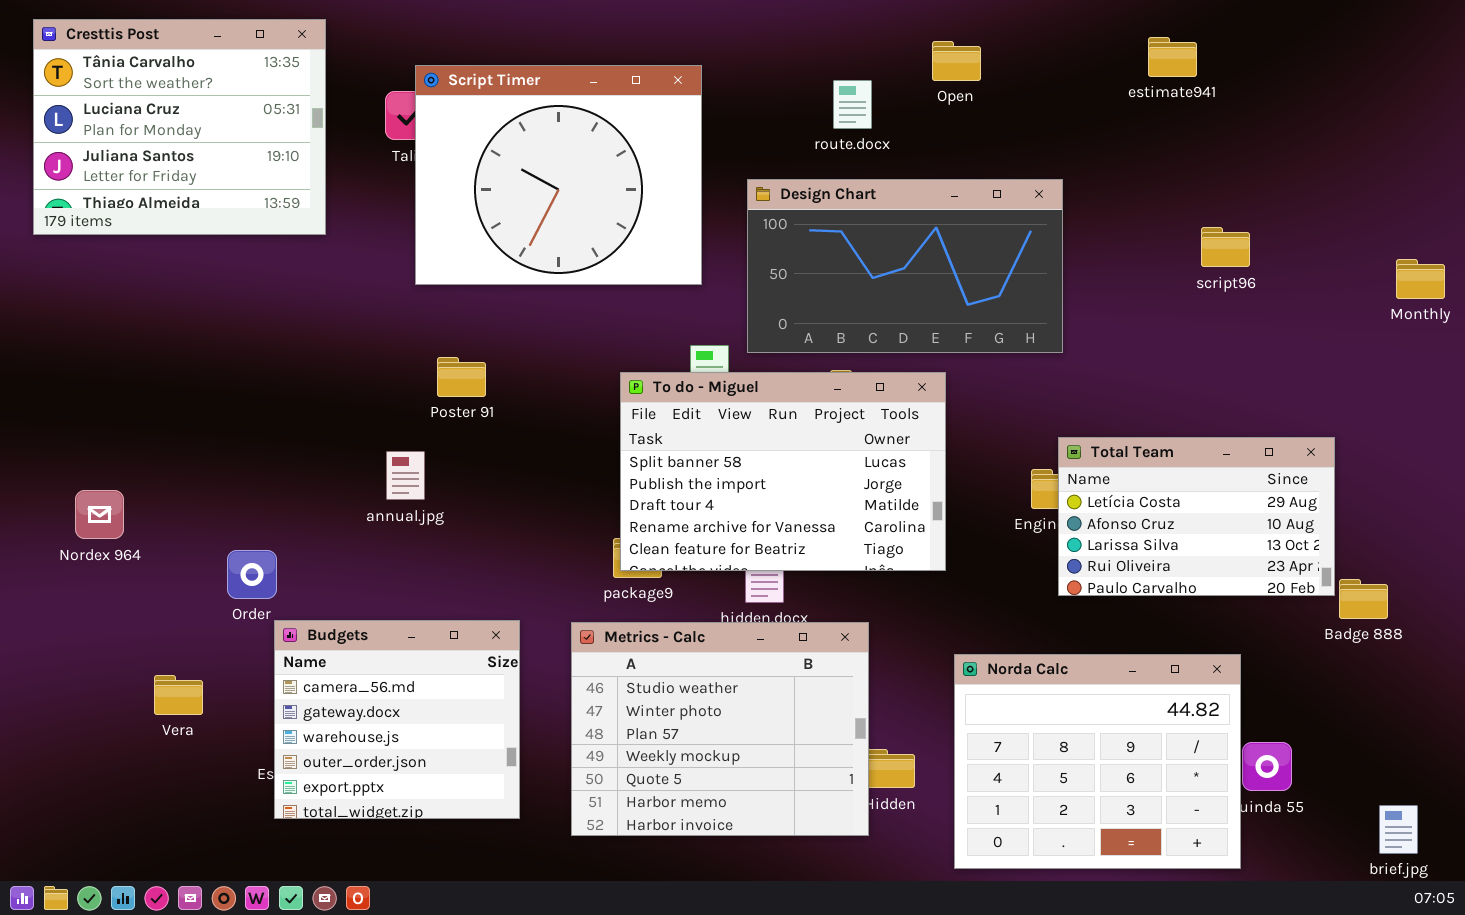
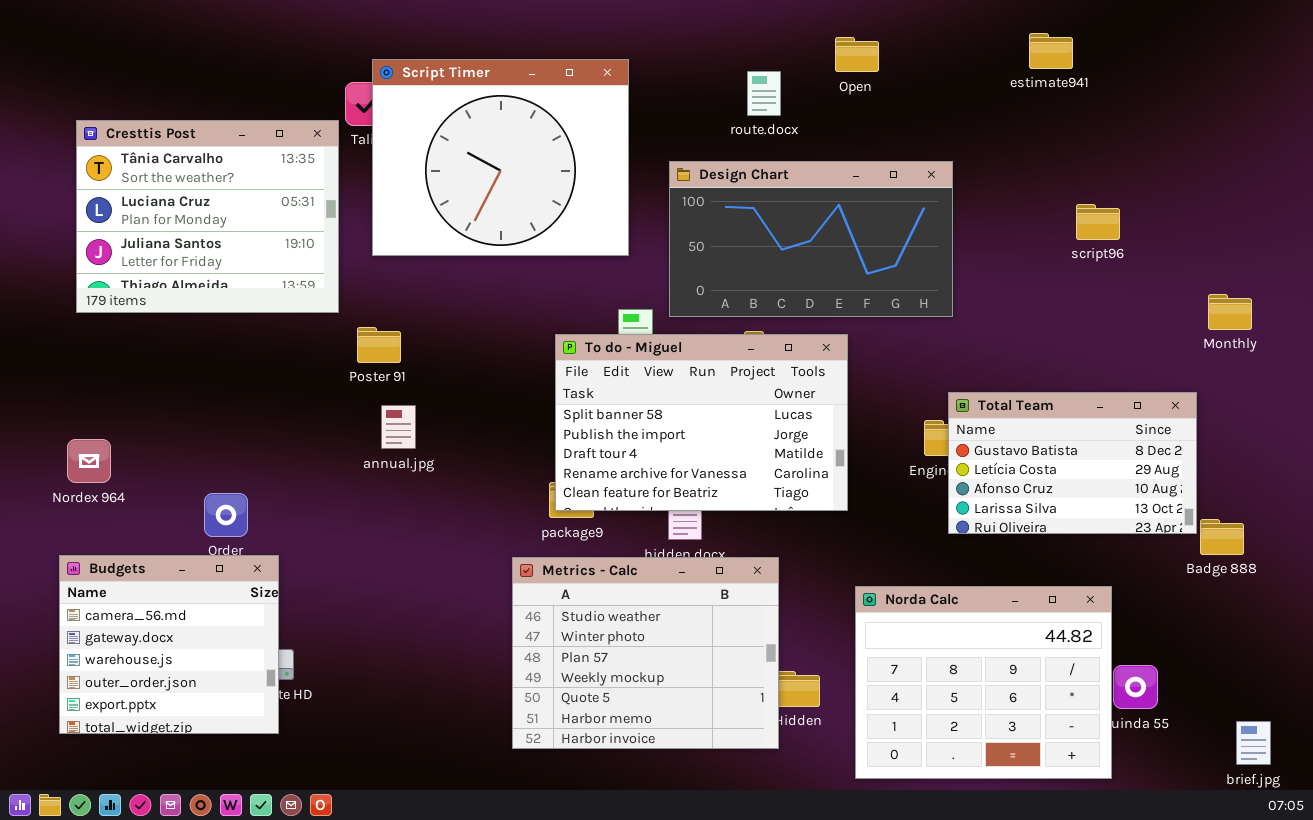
Cresttis Post: [33,19,326,235] -> [76,120,339,313], moved
Monthly: [1396,259,1445,299] -> [1208,294,1252,330], moved
Poster 91: [437,357,486,397] -> [357,327,401,363], moved
Total Team: [1058,437,1335,596] -> [948,392,1197,534], scrolled up 1 row
annual.jpg: [386,451,425,500] -> [381,405,416,449], moved
Budgets: [274,620,520,819] -> [59,555,279,734], moved

